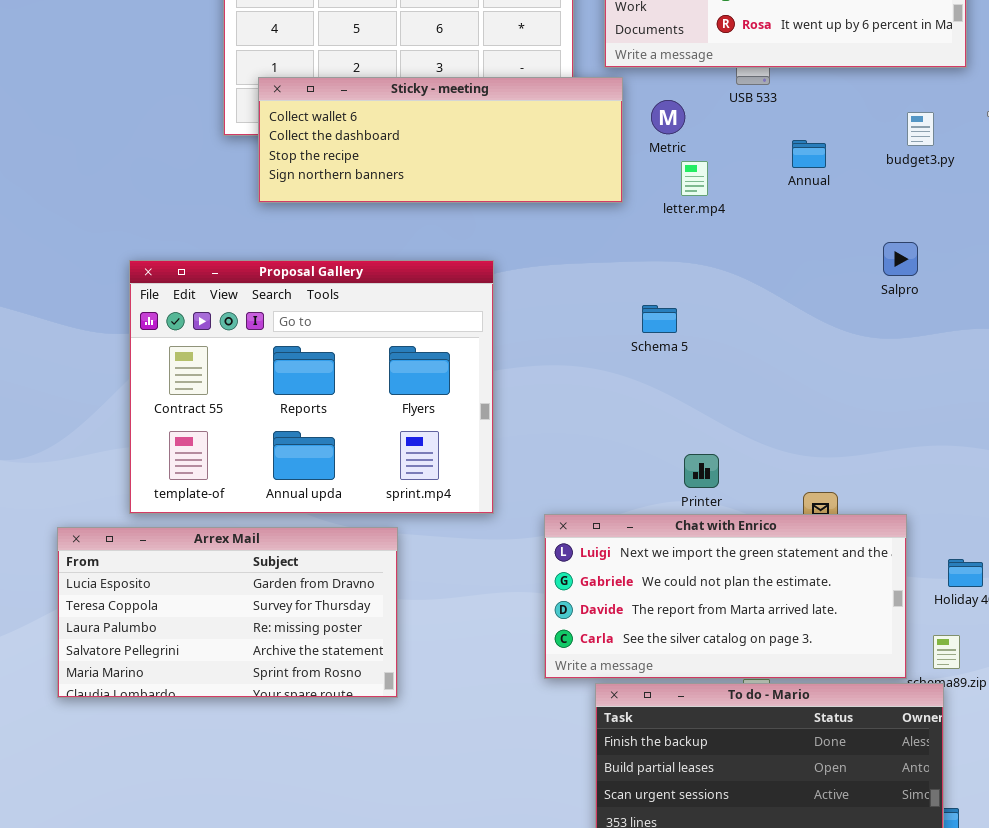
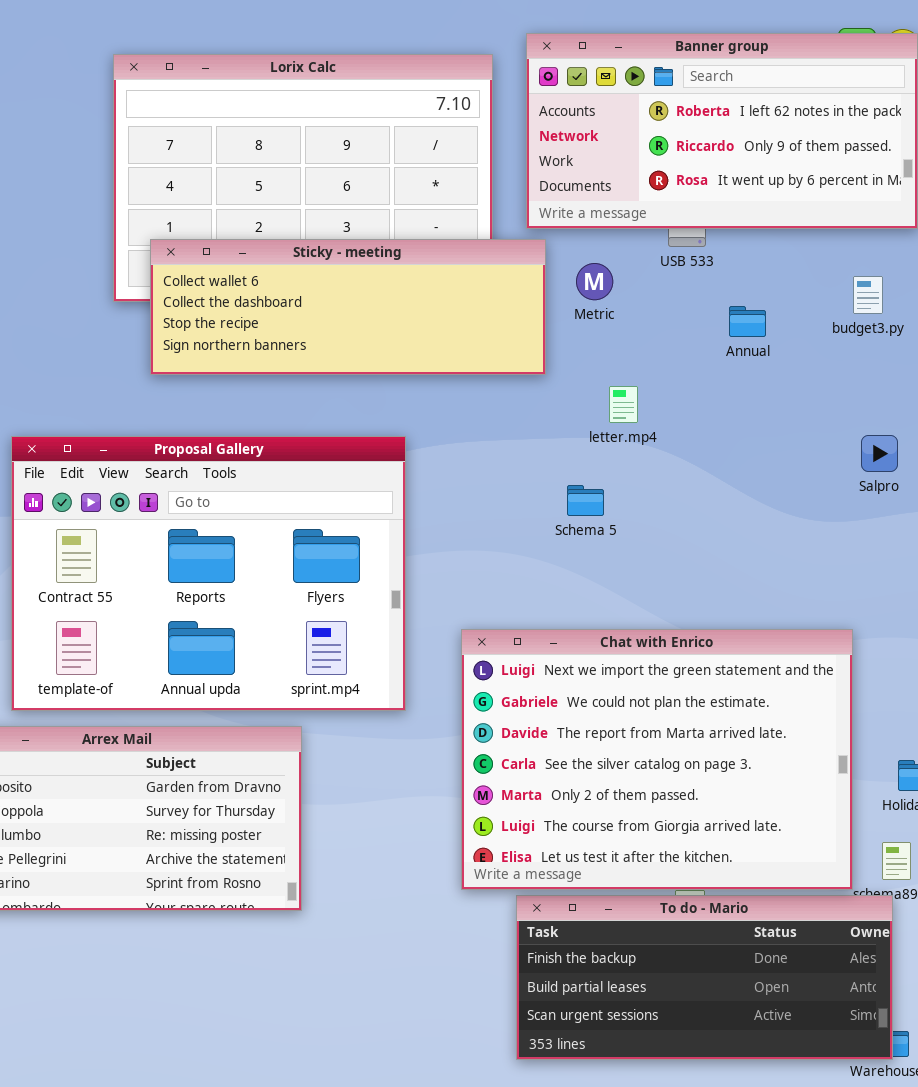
letter.mp4: [681,161,708,196] -> [609,386,638,423], moved
Salpro: [883,242,918,276] -> [861,435,898,472], moved
Chat with Enrico: [544,514,907,679] -> [461,629,853,890], resized

